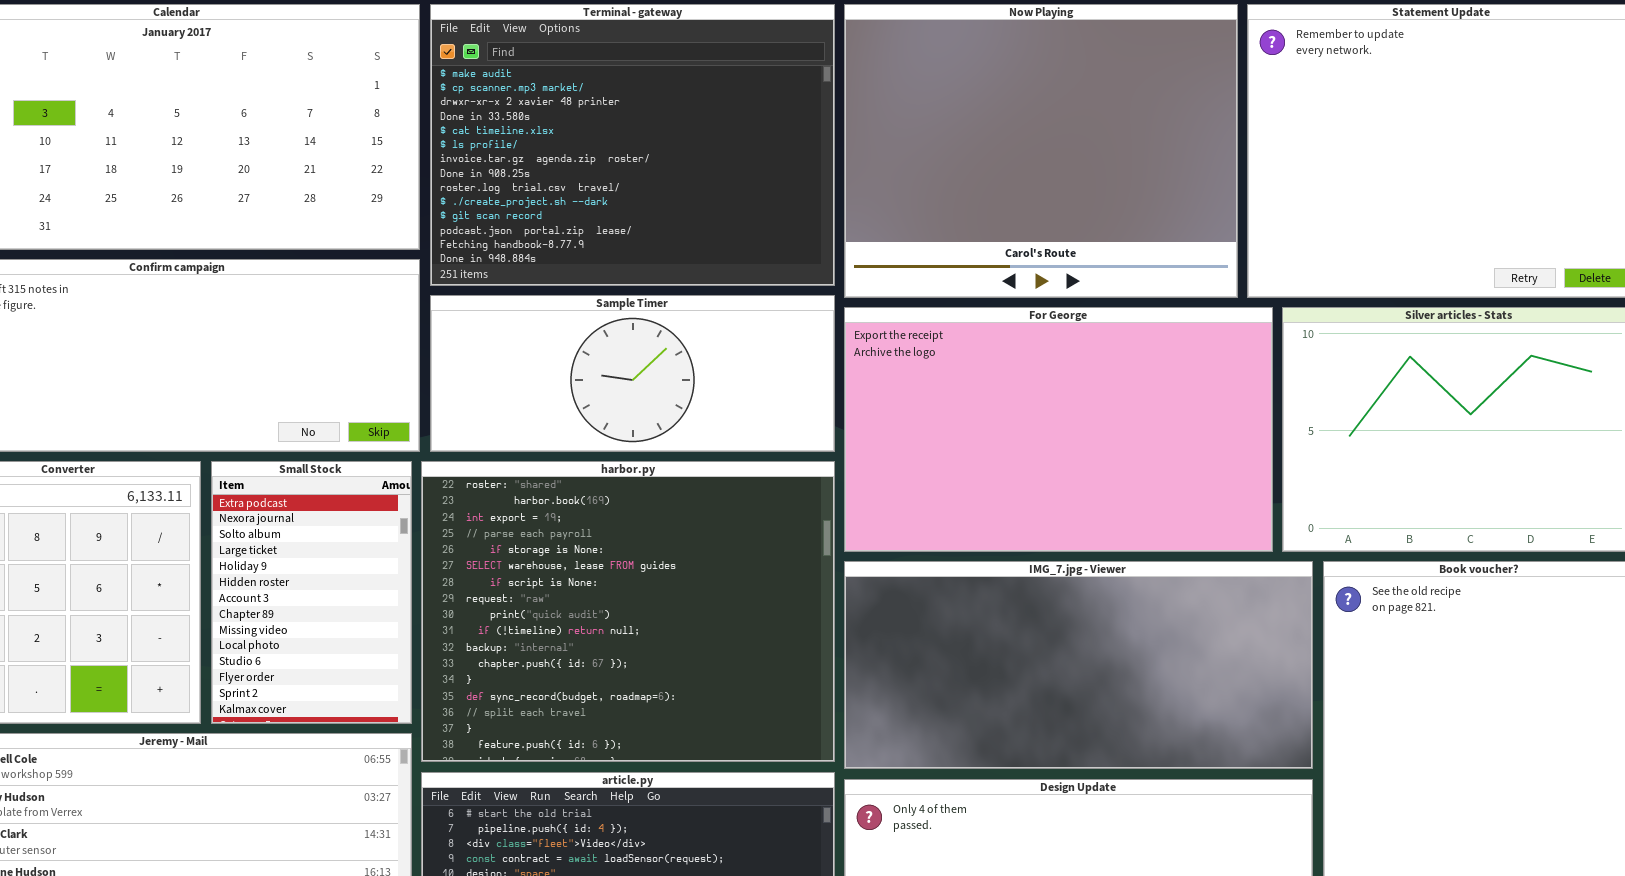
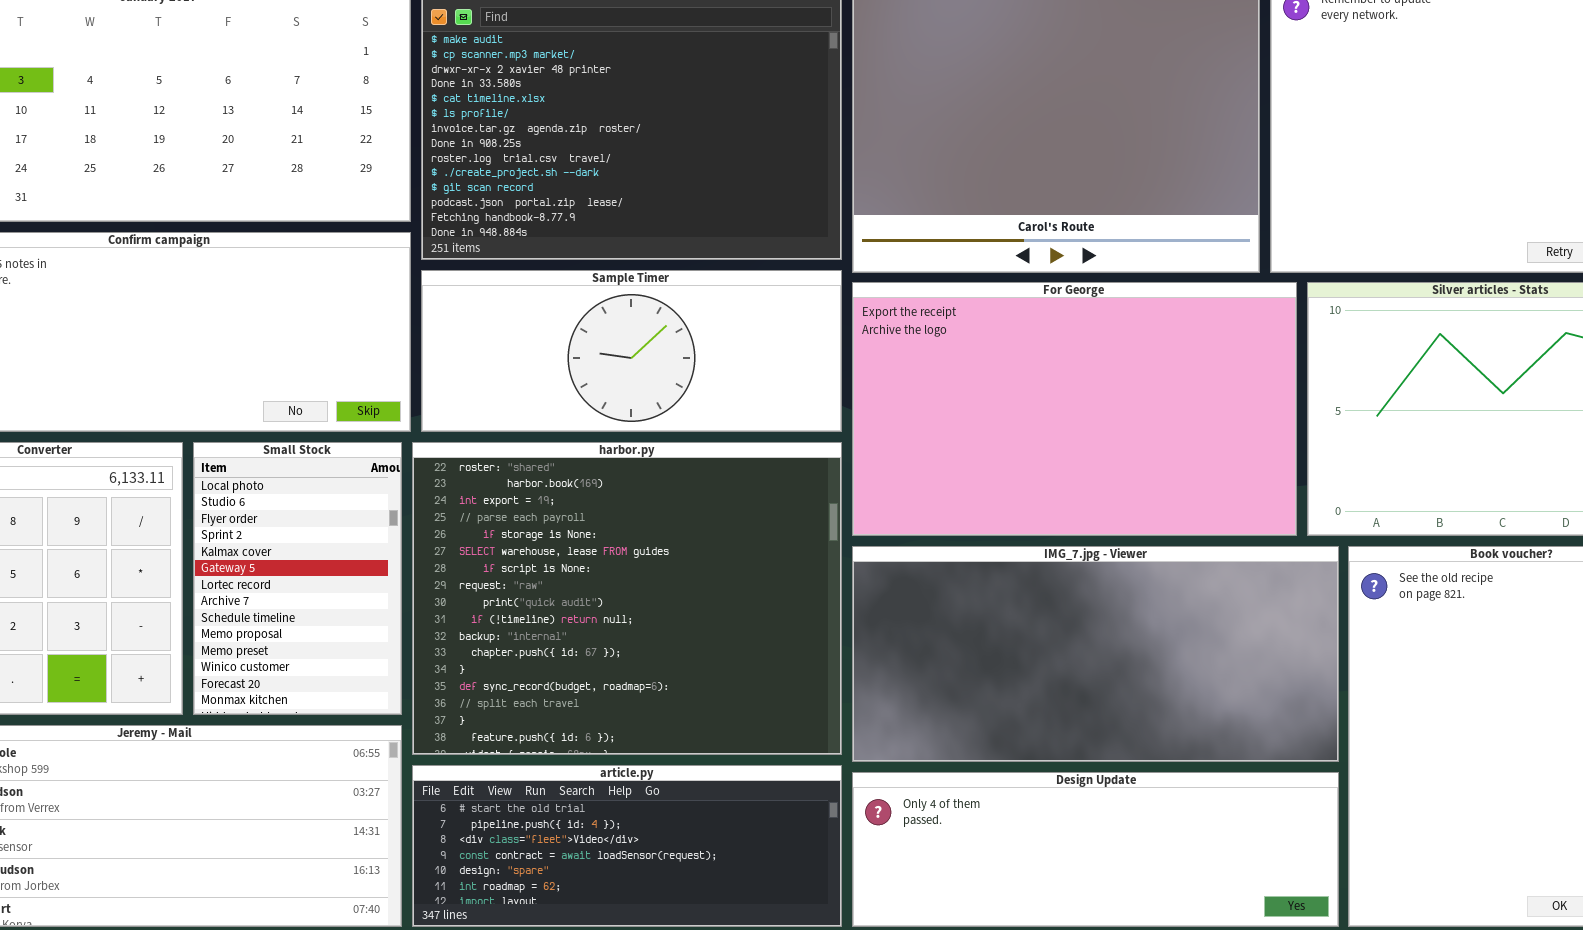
Small Stock: [211,461,412,724] -> [193,442,402,715], scrolled down 9 rows

